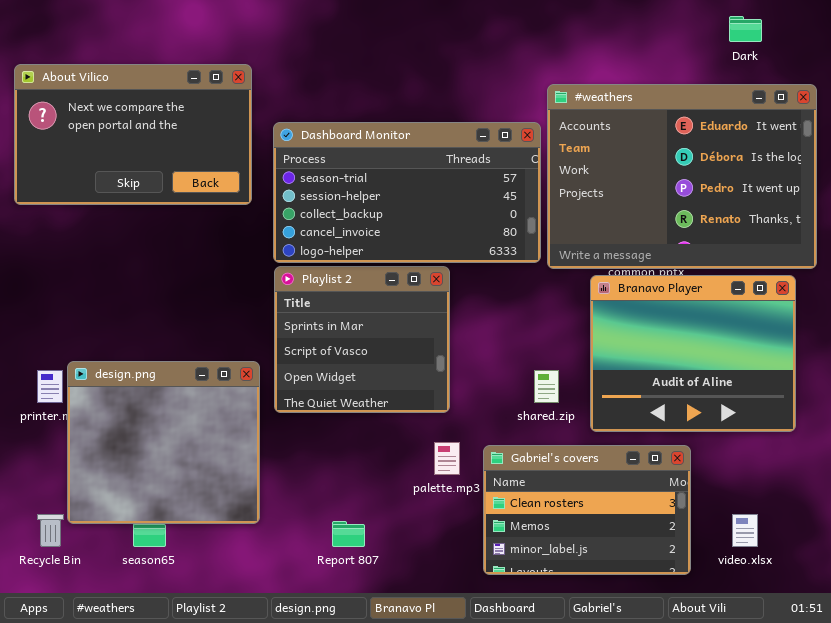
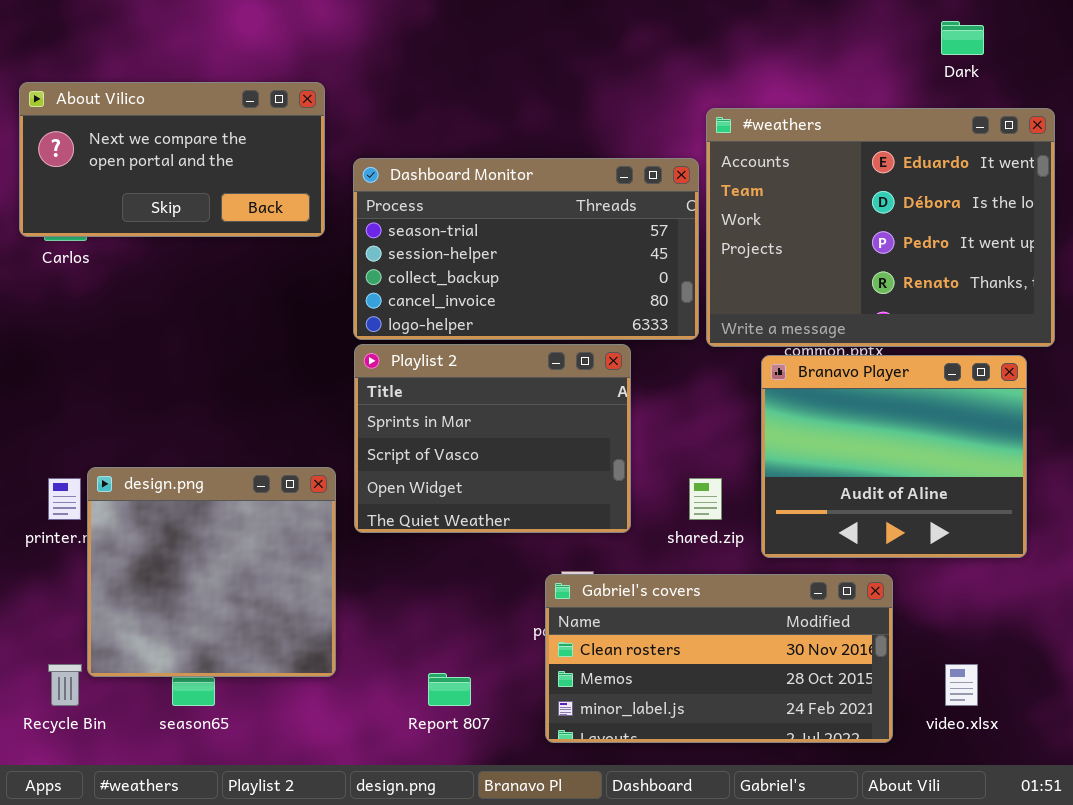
About Vilico: [14,64,252,205] -> [19,82,325,237], resized
Playlist 2: [274,266,450,413] -> [354,344,631,533], resized
Gabriel's covers: [483,445,691,575] -> [545,574,893,743], resized

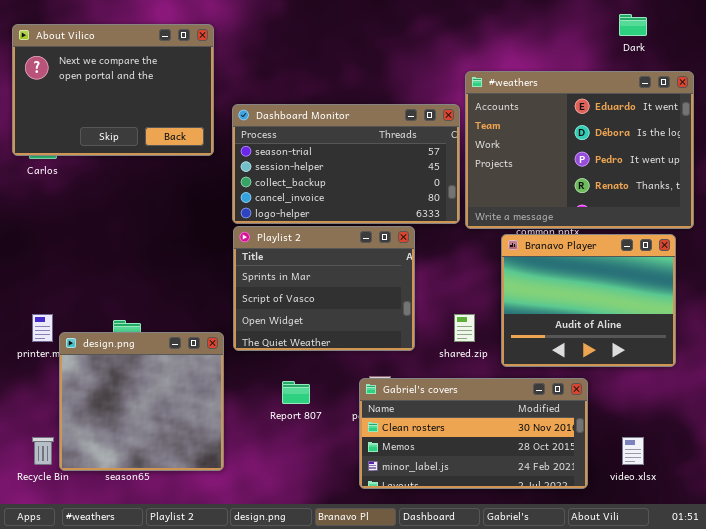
About Vilico: [19,82,325,237] -> [12,24,214,156], resized
design.png: [87,467,336,677] -> [59,332,224,471], moved
Report 807: [428,673,471,706] -> [282,381,310,404], moved

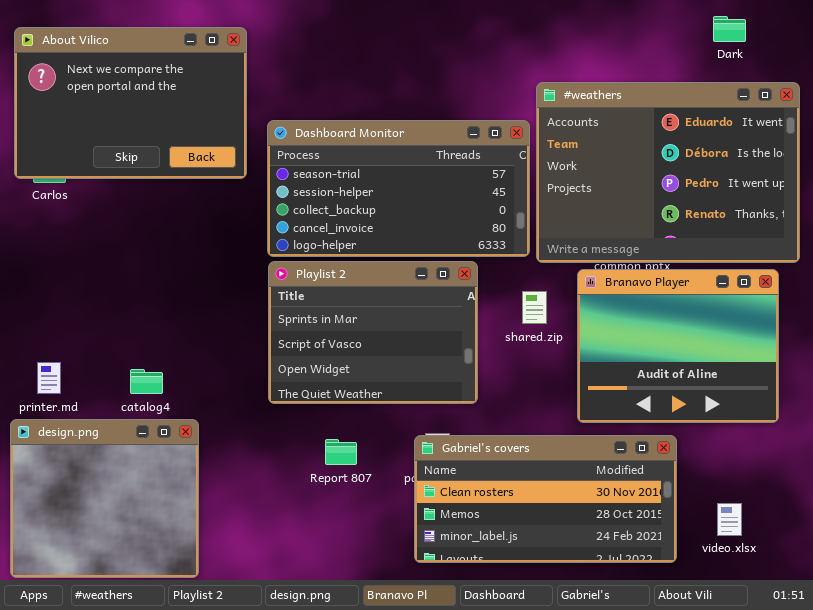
shared.zip: [454,314,475,342] -> [522,291,547,324], moved
design.png: [59,332,224,471] -> [10,419,199,578], moved

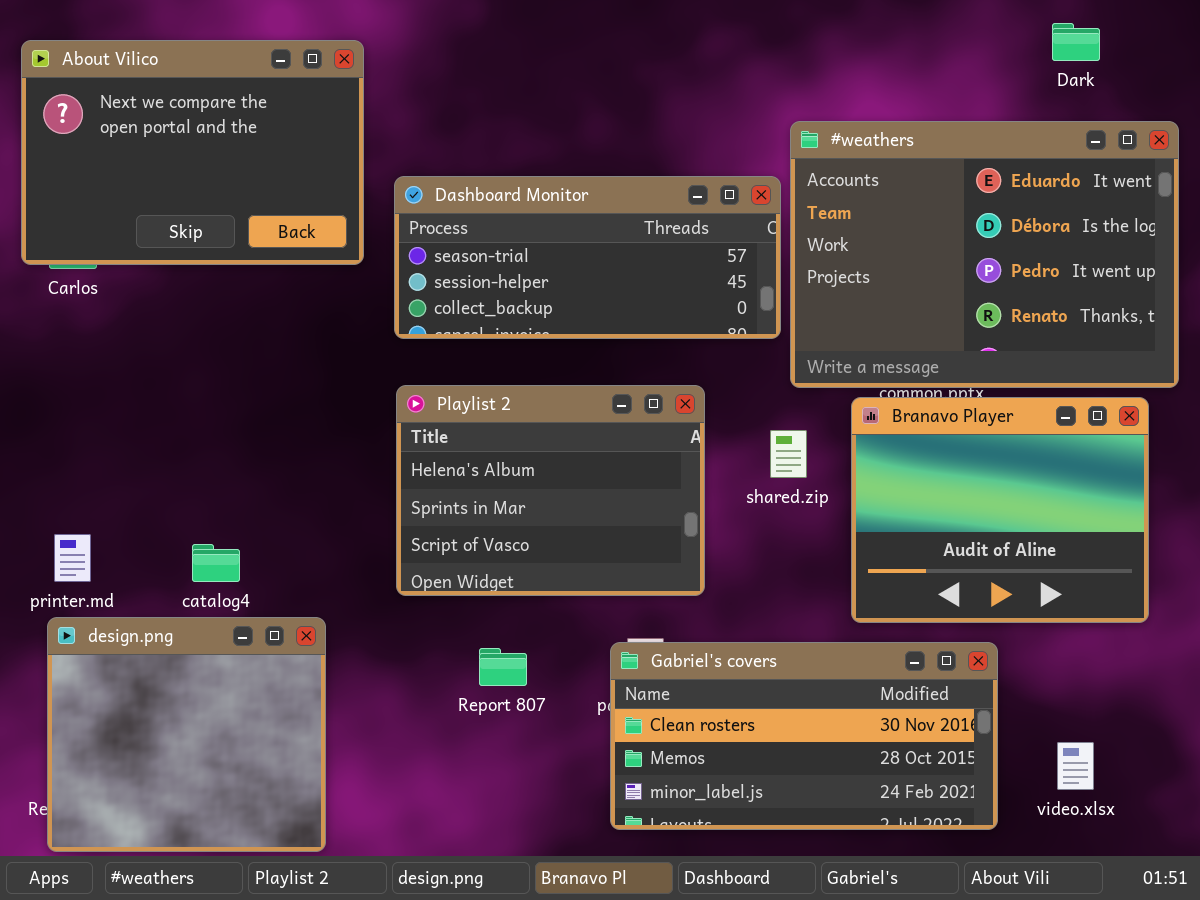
Dashboard Monitor: [267,120,530,257] -> [394,176,781,339], resized
Playlist 2: [268,261,478,404] -> [396,385,705,596], scrolled up 1 row
design.png: [10,419,199,578] -> [47,617,326,852], moved

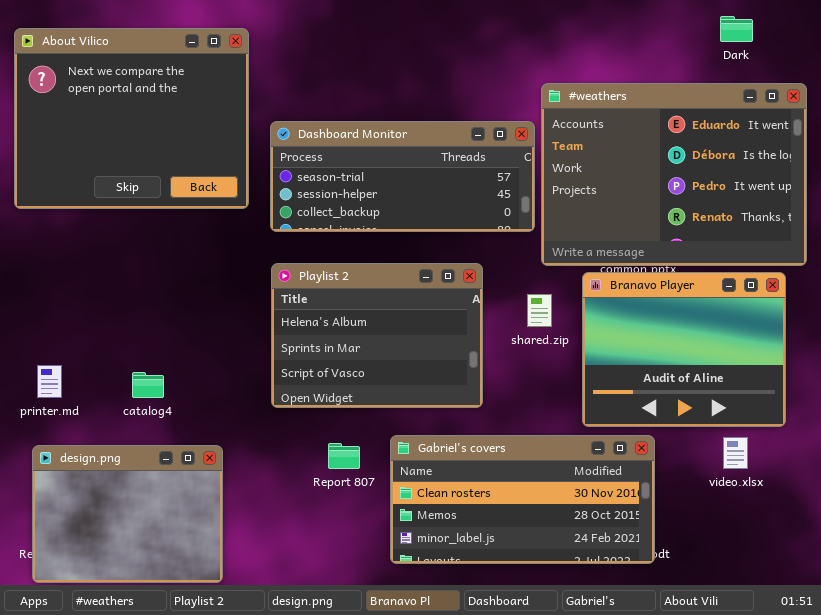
About Vilico: [21,40,364,265] -> [14,28,249,209], resized
design.png: [47,617,326,852] -> [32,445,223,583], resized
Gabriel's covers: [610,642,998,830] -> [390,435,655,564], moved
video.xlsx: [1057,742,1094,790] -> [723,437,748,469], moved

